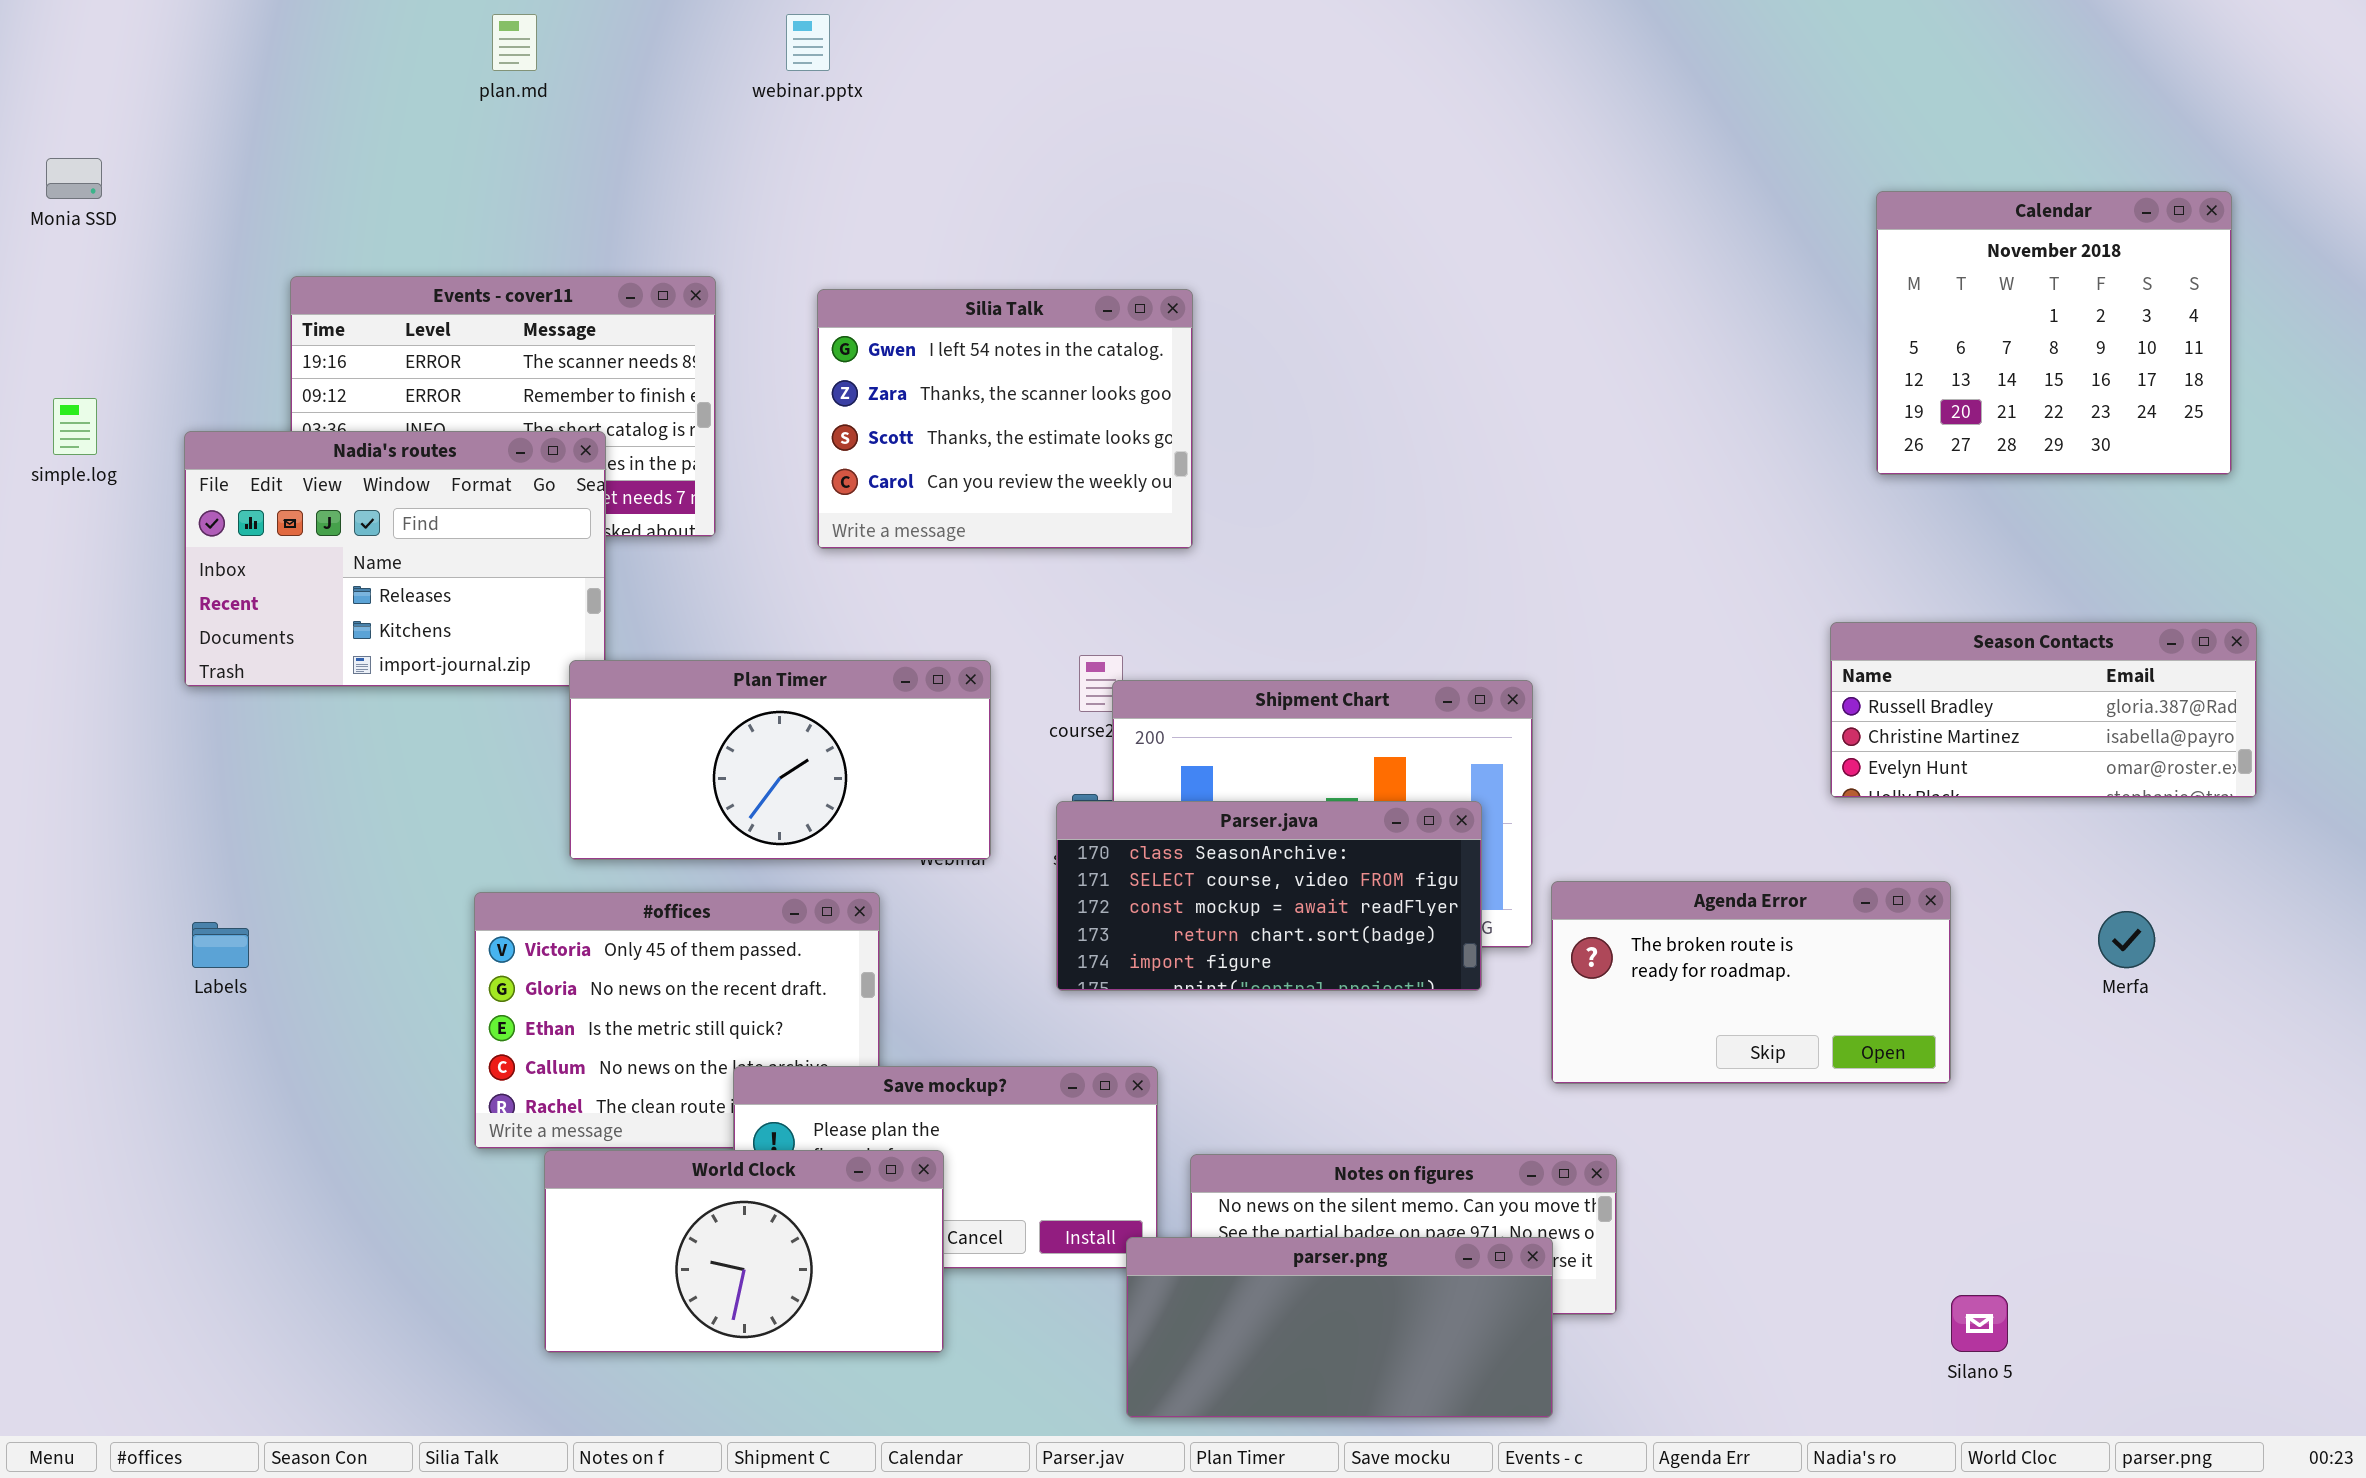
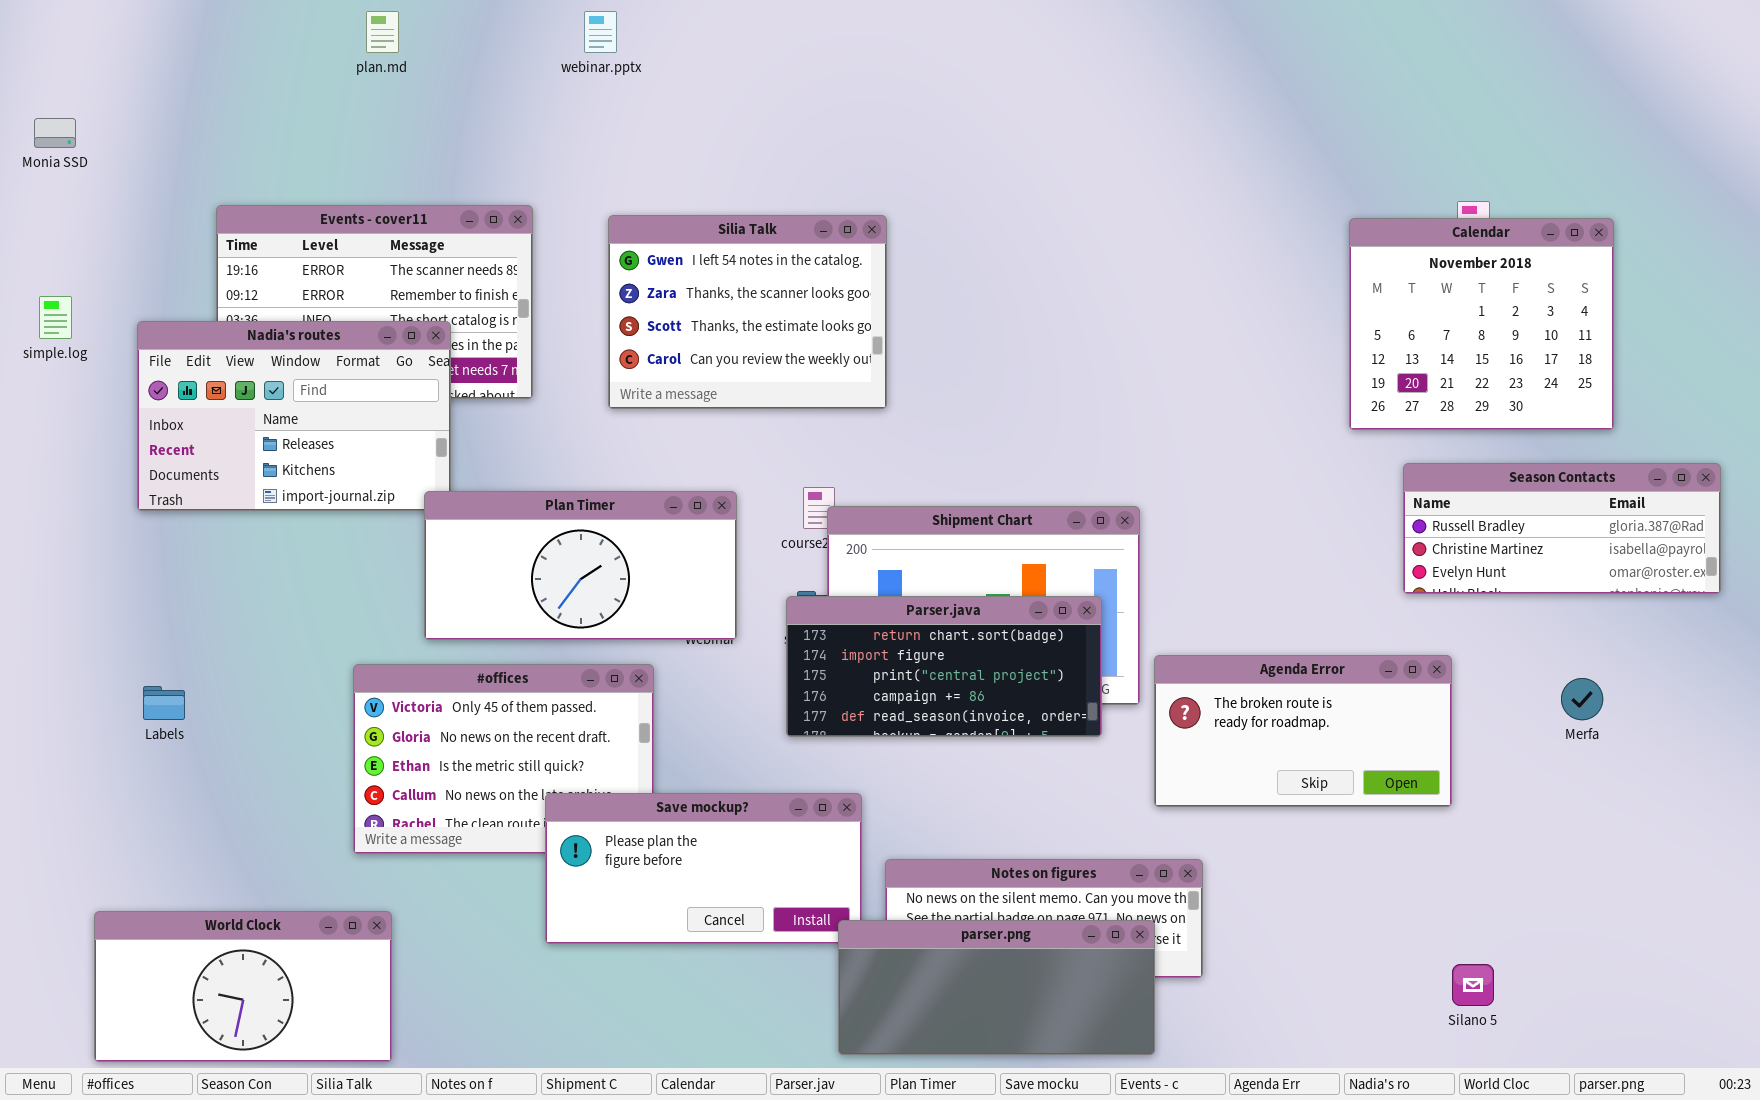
Calendar: [1876,191,2232,475] -> [1349,218,1614,430], moved
Season Contacts: [1830,622,2257,798] -> [1403,463,1721,594], moved
Parser.java: [1056,801,1482,991] -> [786,596,1102,737], scrolled down 3 rows
World Clock: [544,1150,944,1353] -> [94,911,392,1062], moved

